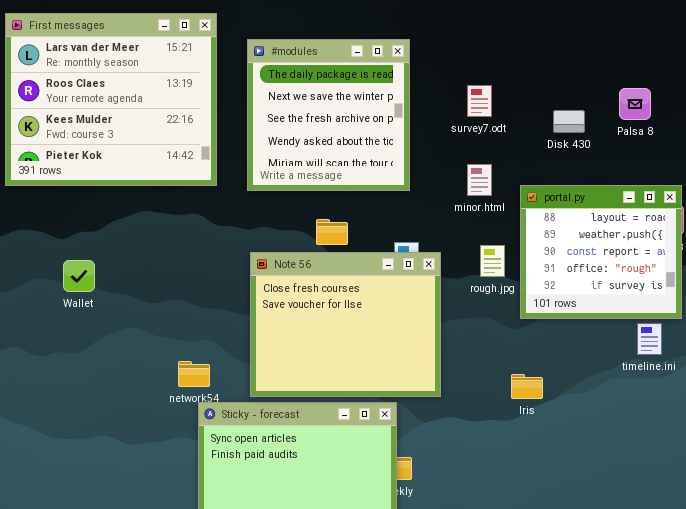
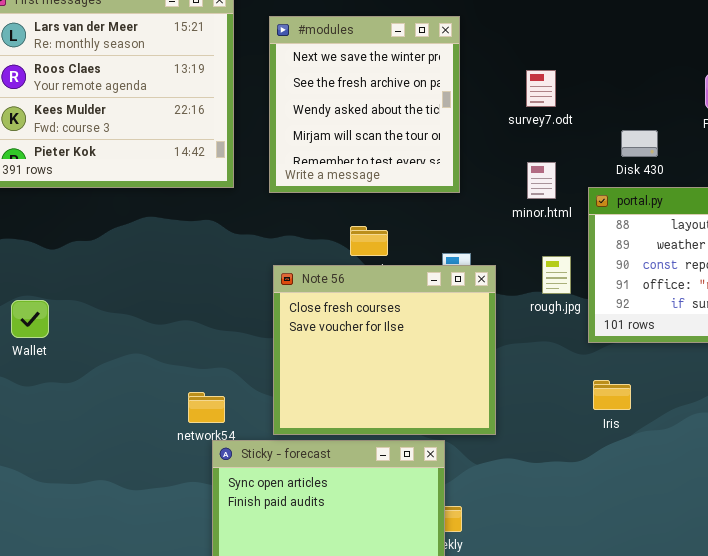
#modules: [247,39,410,191] -> [269,16,460,193], scrolled down 1 row
Disk 430: [553,110,585,133] -> [621,130,658,157], moved
Wallet: [63,260,95,292] -> [11,300,49,338], moved
Iris: [511,374,543,399] -> [593,380,631,410], moved

